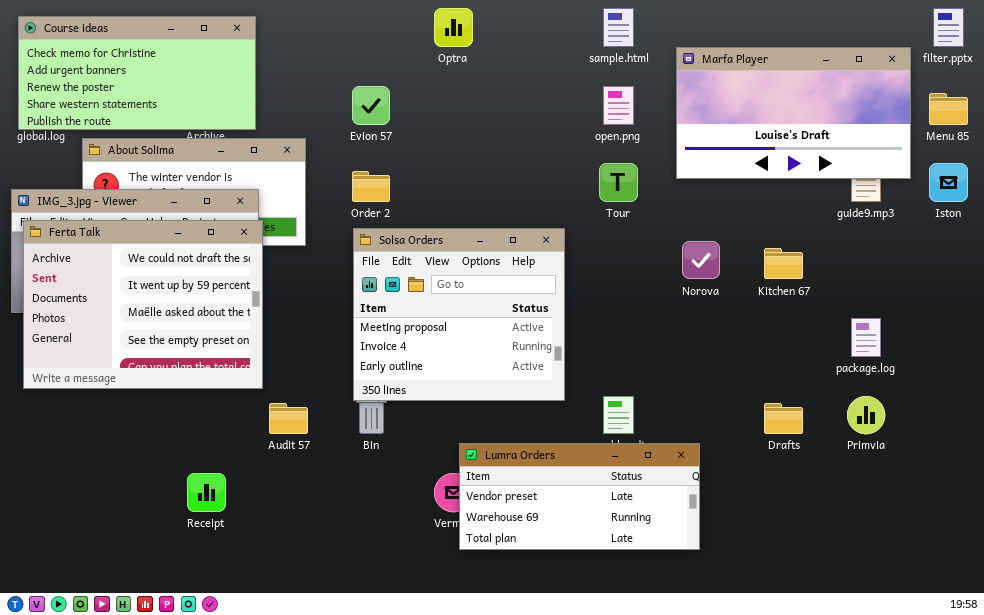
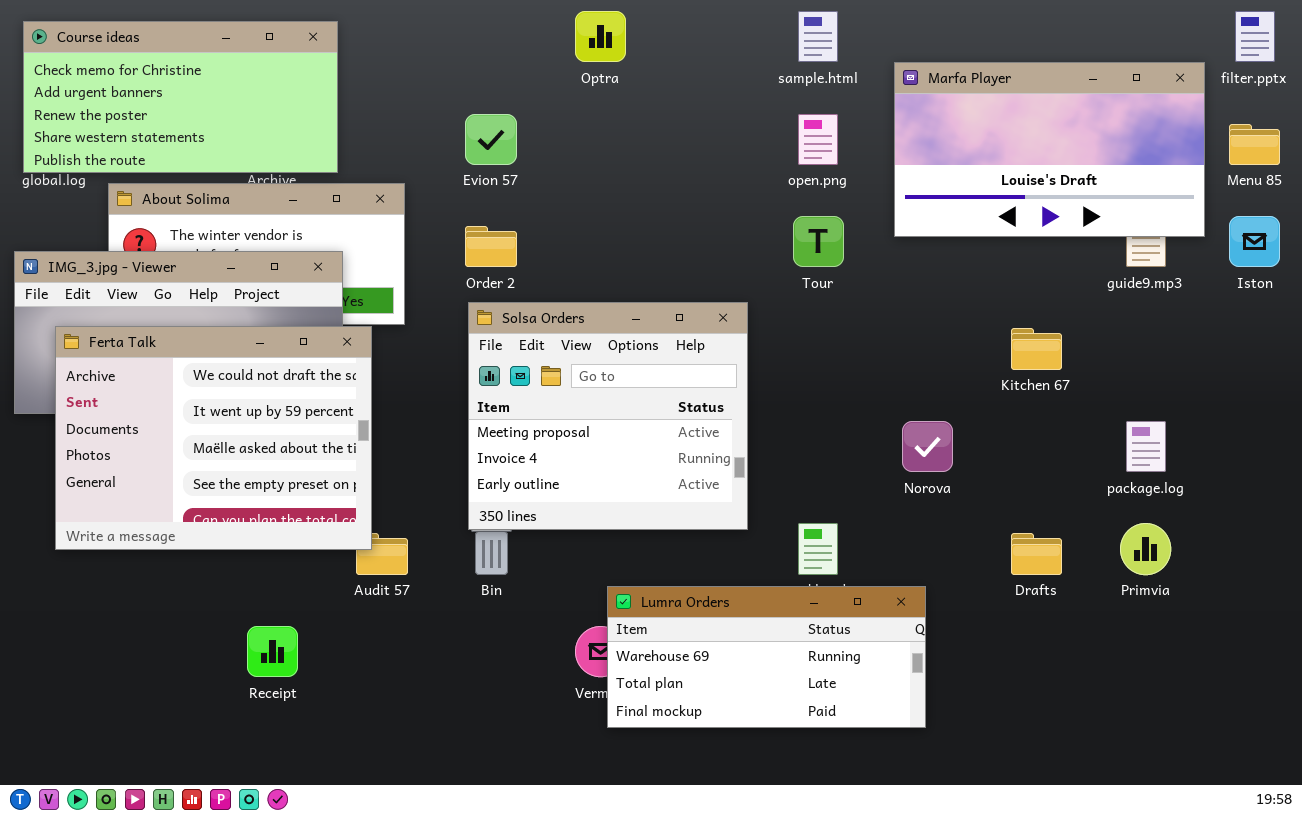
Ferta Talk: [23,220,263,389] -> [55,326,372,550], moved
Norova: [682,241,720,279] -> [902,421,953,472], moved
Lumra Orders: [459,443,700,550] -> [607,586,926,728], scrolled down 1 row

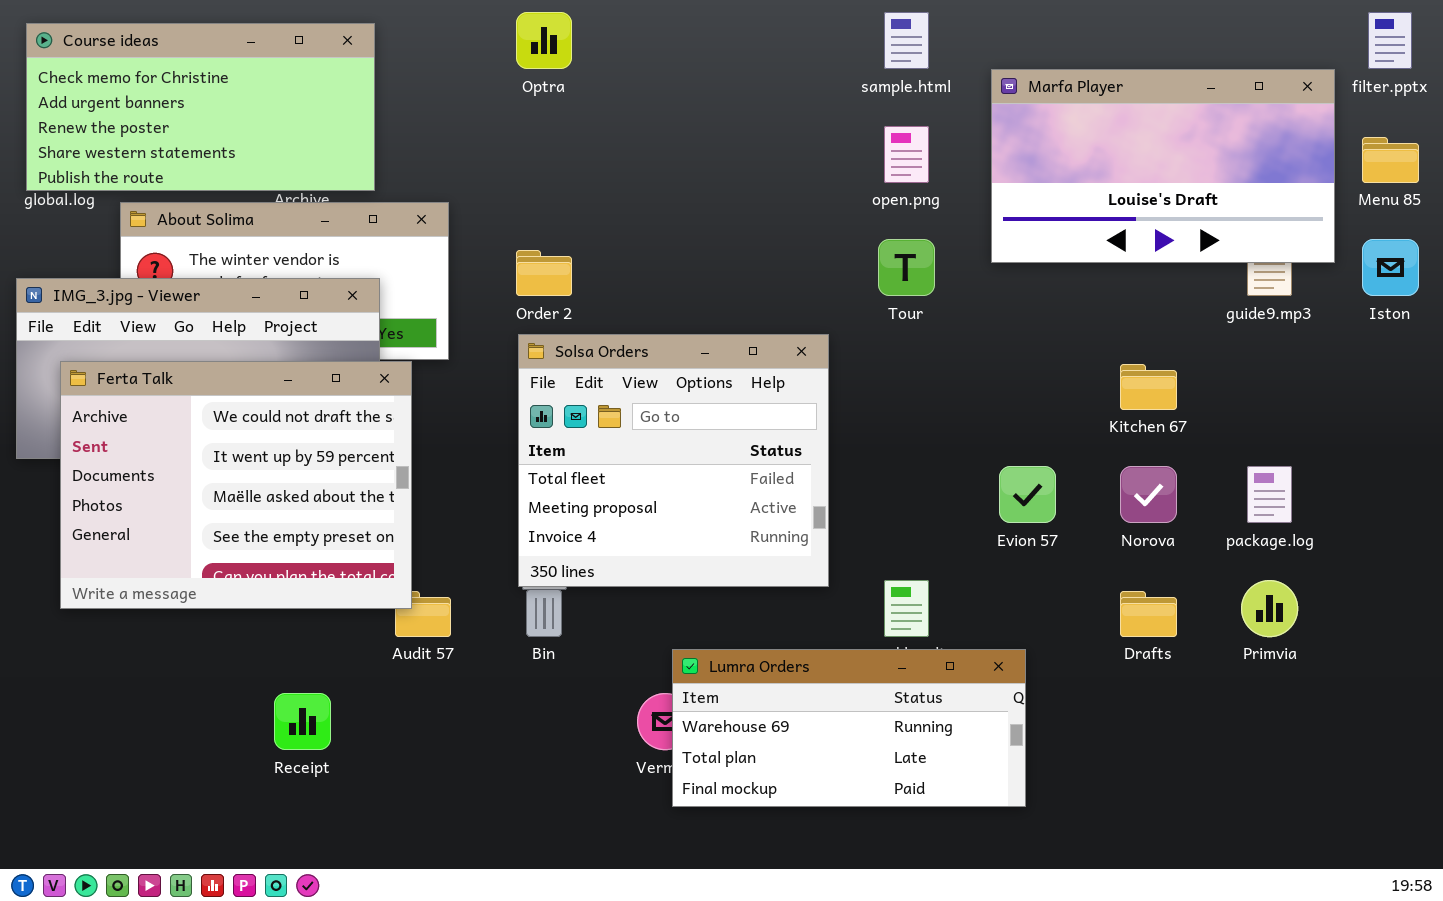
Optra: [575,11,626,62] -> [516,12,572,69], moved
Evion 57: [465,114,517,165] -> [999,466,1056,523], moved
Solsa Orders: [468,302,748,530] -> [518,334,829,587], scrolled up 1 row
Norova: [902,421,953,472] -> [1120,466,1177,523], moved

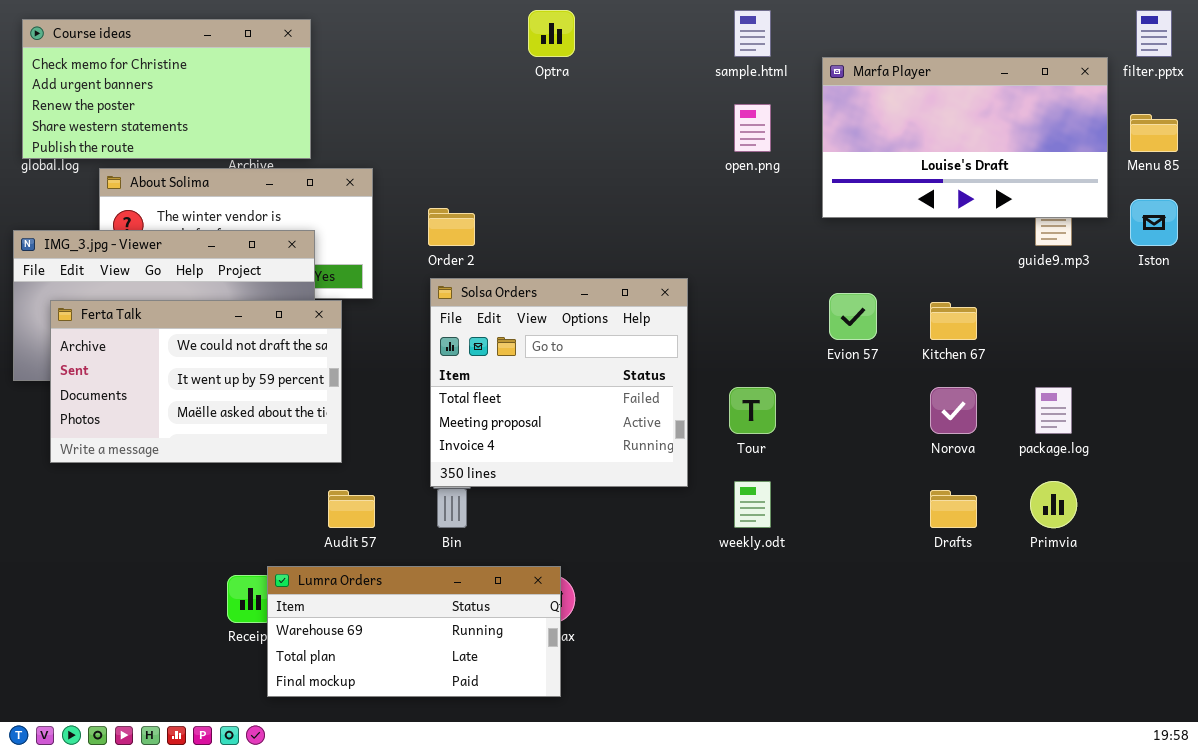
Optra: [516,12,572,69] -> [528,10,575,57], moved
Tour: [878,239,935,296] -> [729,387,776,434], moved
Ferta Talk: [60,361,412,609] -> [50,300,342,463], resized
Evion 57: [999,466,1056,523] -> [829,293,877,340], moved
Lumra Orders: [672,649,1026,807] -> [267,566,561,697], moved

